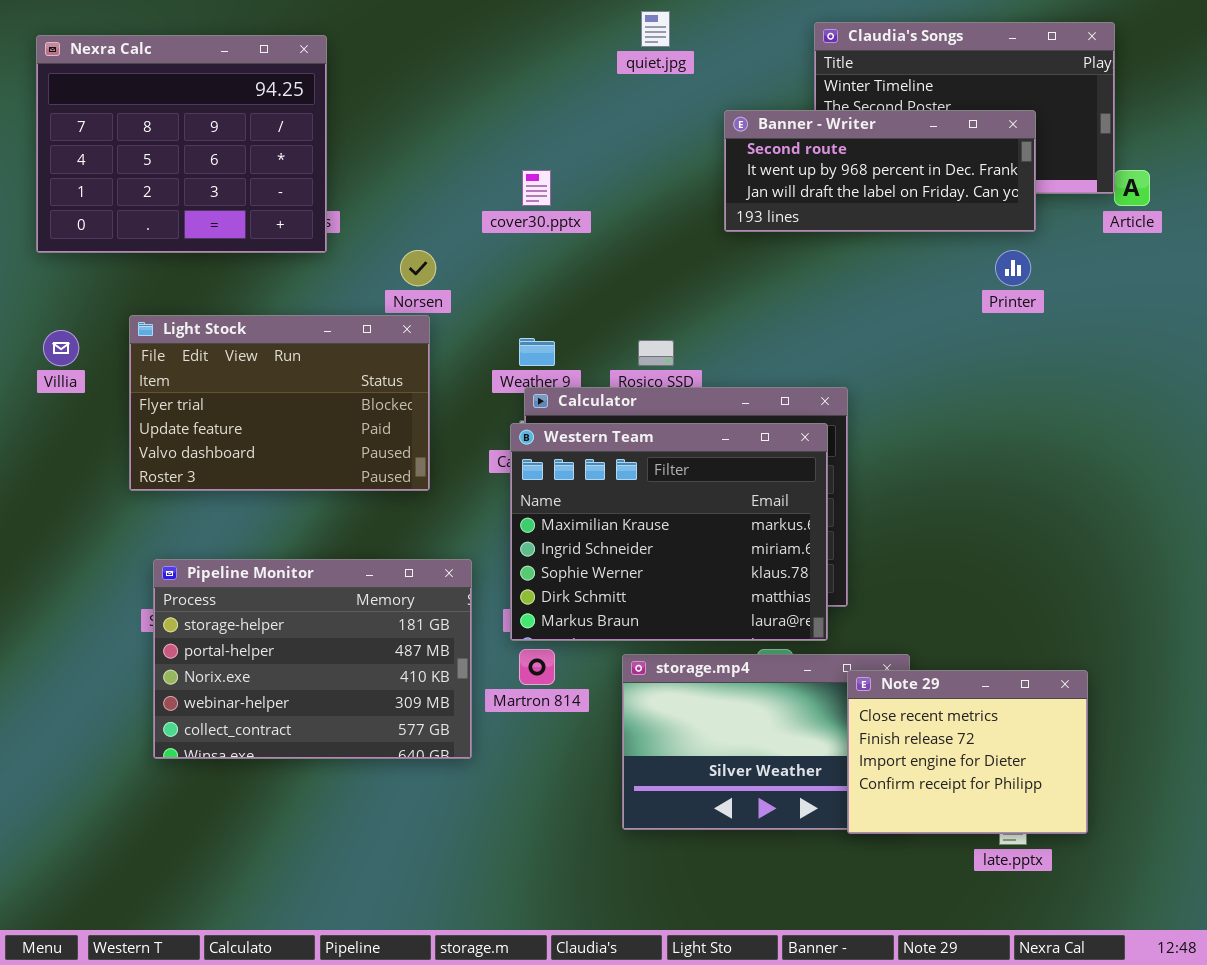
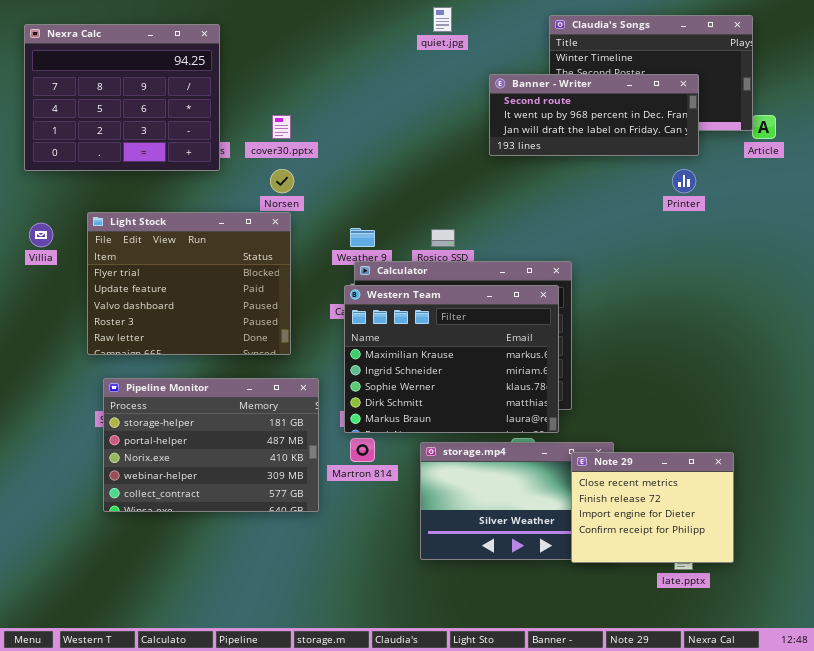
cover30.pptx: [522,170,551,206] -> [272,115,291,139], moved
Light Stock: [129,315,430,491] -> [87,212,291,355], resized

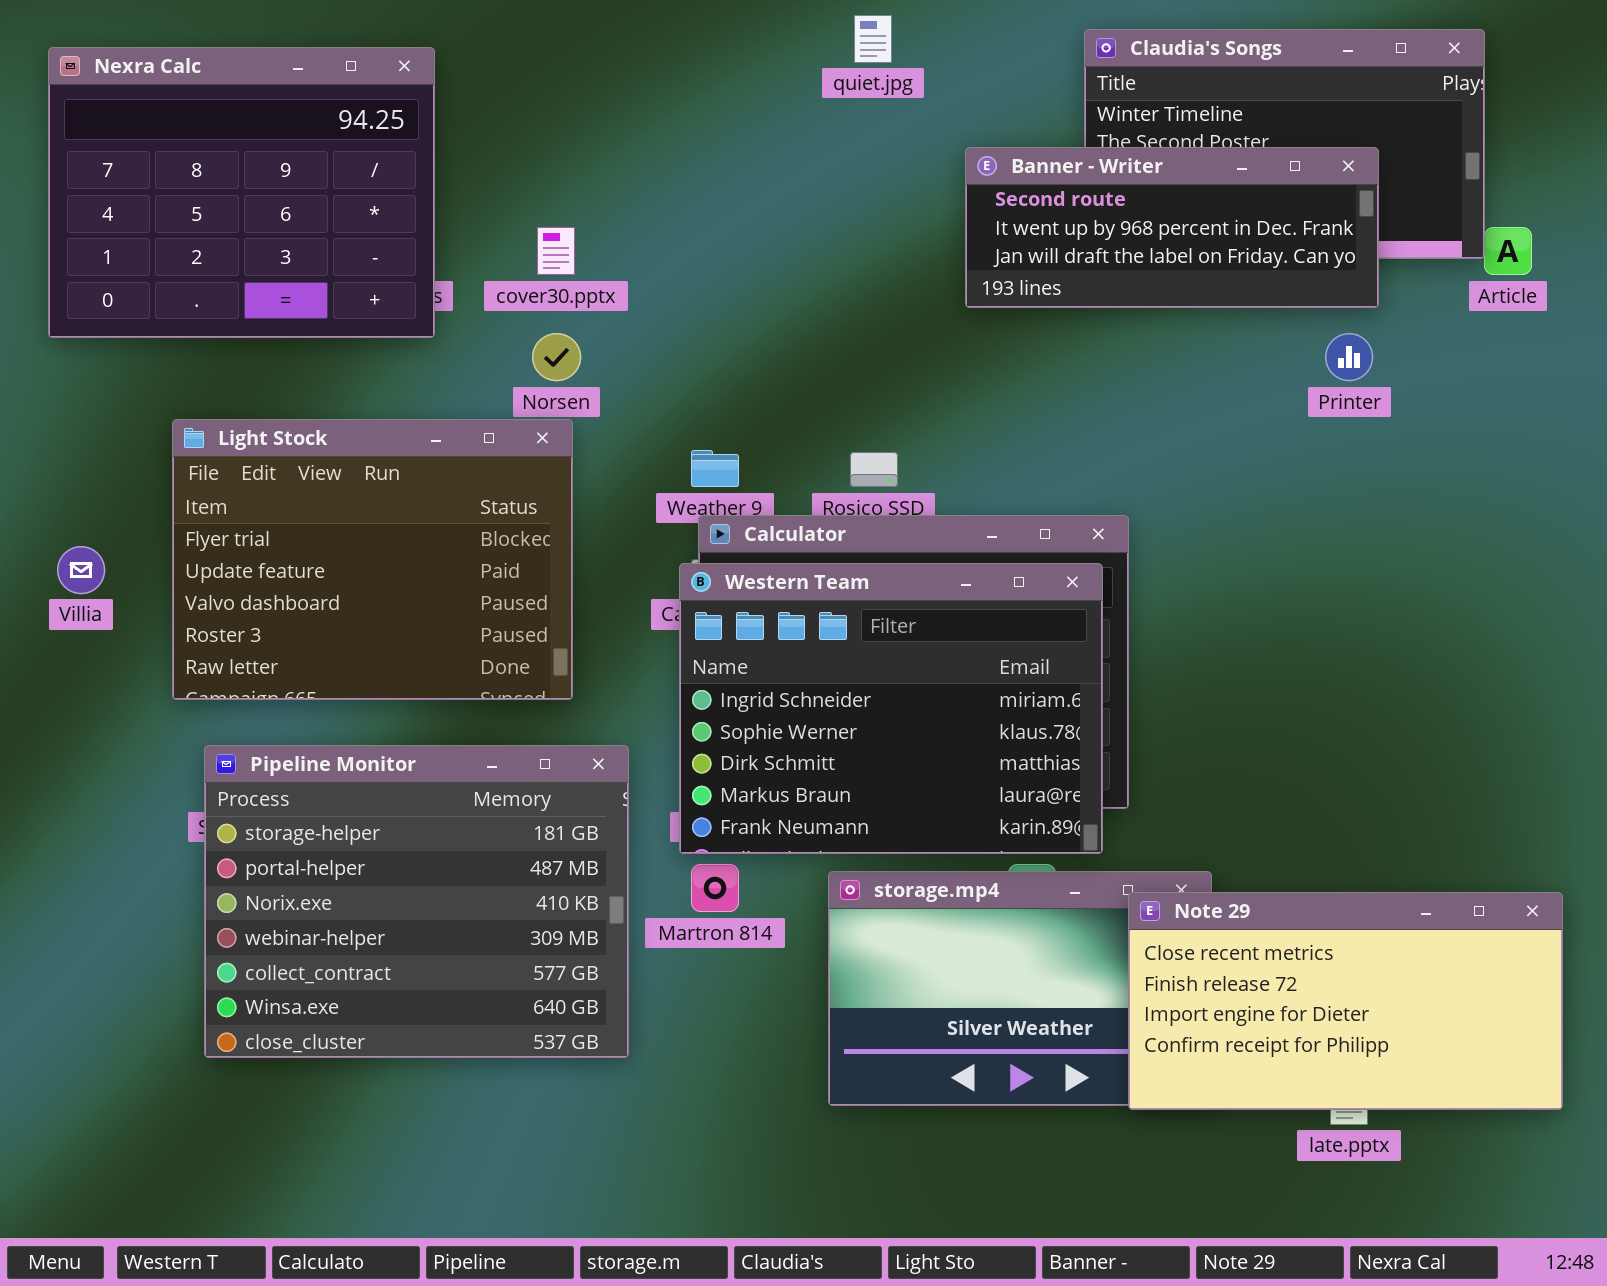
Villia: [29,223,53,247] -> [57,546,105,594], moved
Western Team: [344,285,559,433] -> [679,563,1103,854], scrolled down 1 row
Pipeline Monitor: [103,378,319,512] -> [204,745,629,1058], resized
Note 29: [571,452,734,563] -> [1128,892,1563,1110], resized

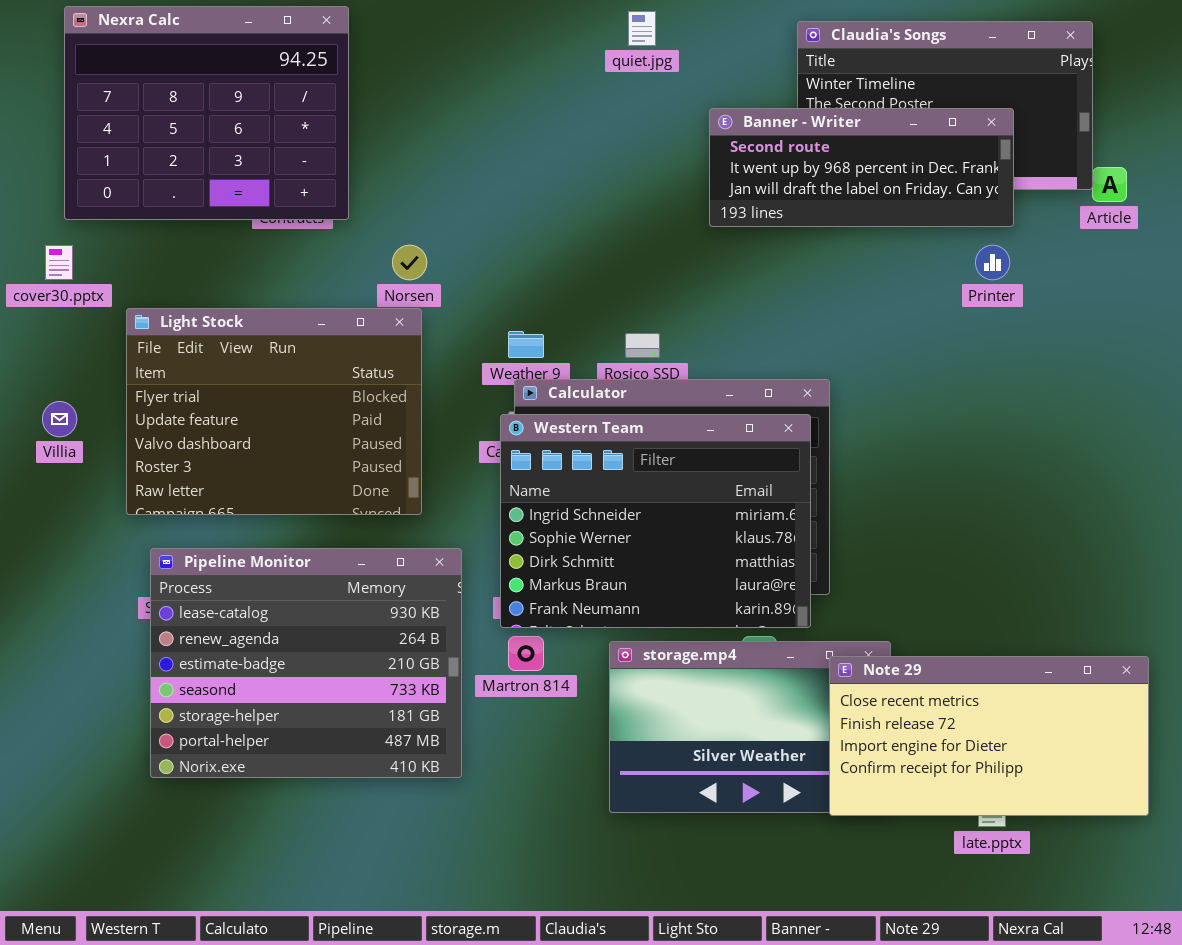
Nexra Calc: [48,47,435,338] -> [64,6,349,220], moved
cover30.pptx: [537,227,575,275] -> [45,245,73,280], moved
Pipeline Monitor: [204,745,629,1058] -> [150,548,462,778], scrolled up 4 rows

